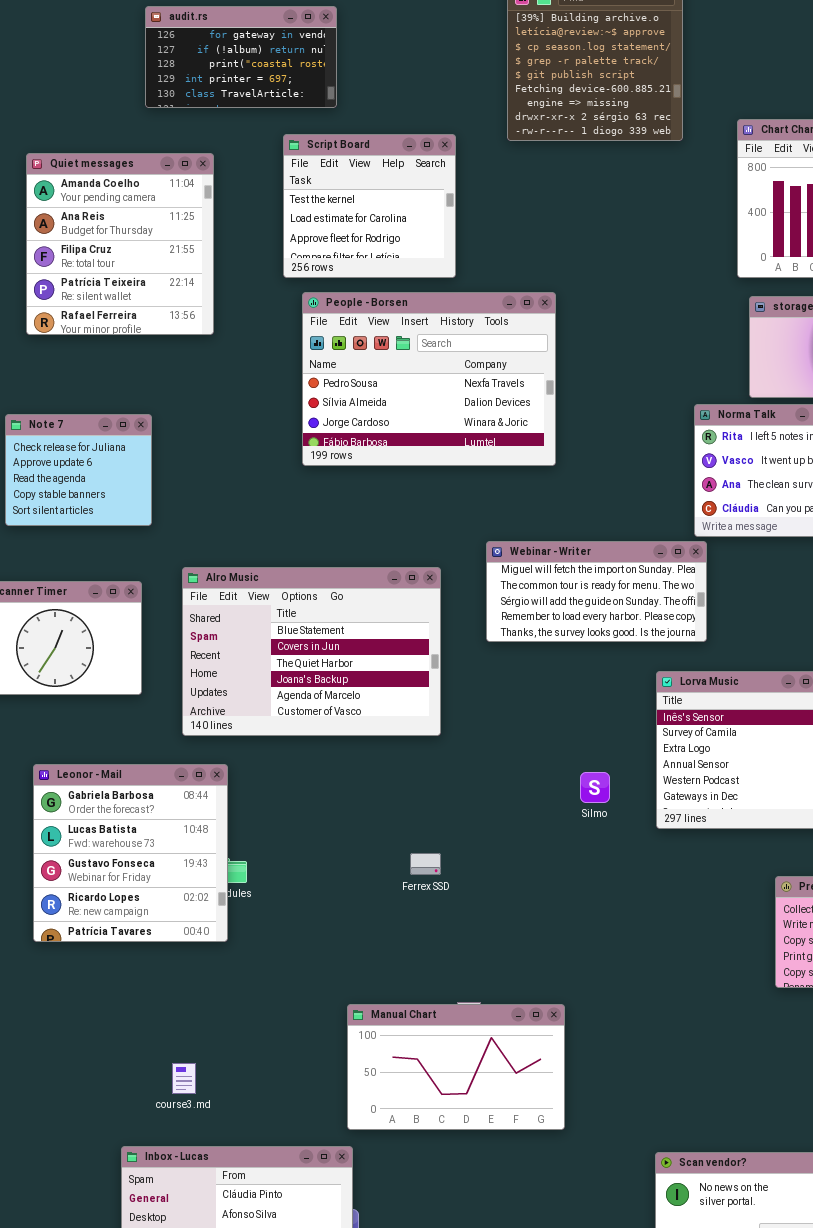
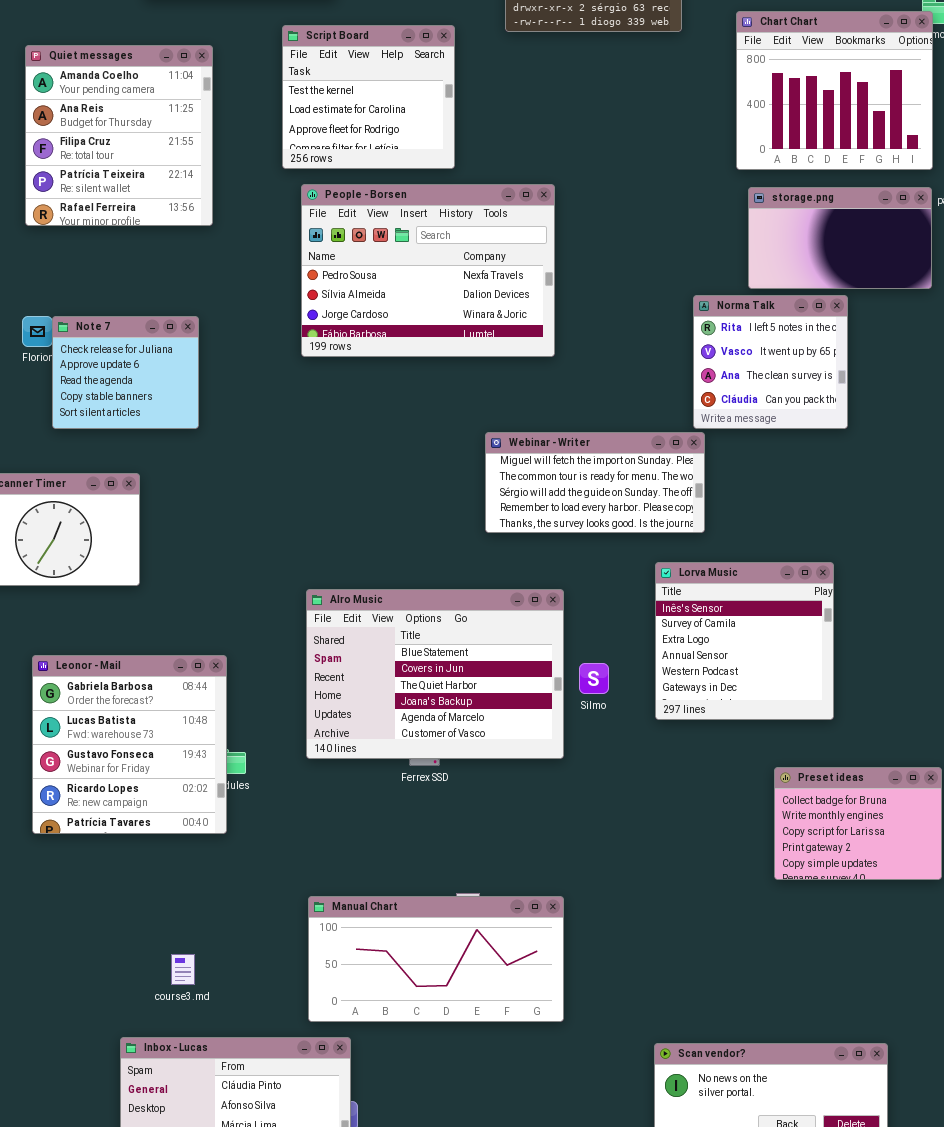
Note 7: [5,414,152,526] -> [52,316,199,429], moved
Alro Music: [182,567,441,736] -> [306,589,564,759], moved
Manual Chart: [347,1004,565,1130] -> [308,896,564,1022], resized

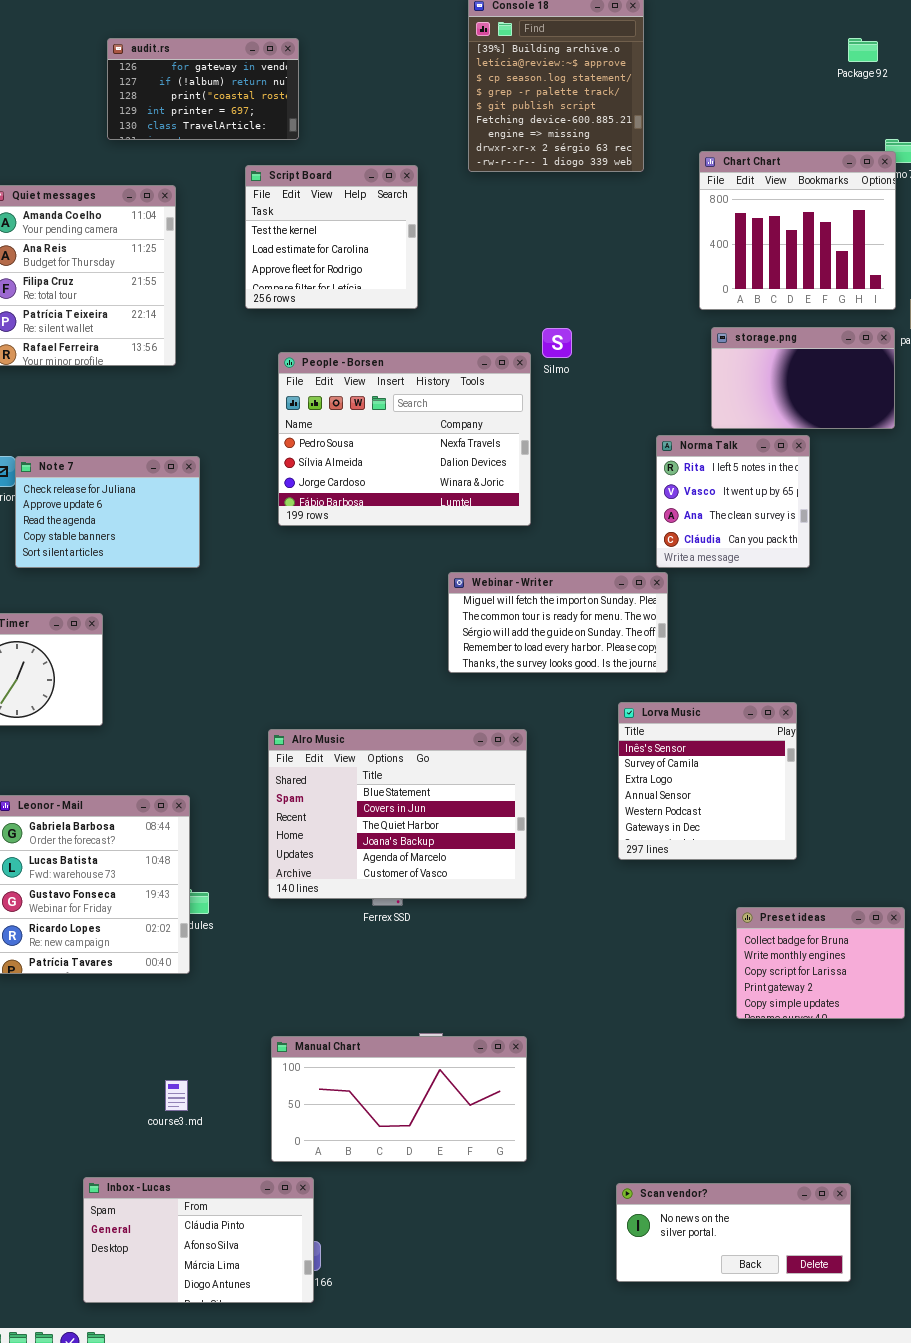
People - Borsen: [301,184,555,357] -> [278,352,531,526], moved
Note 7: [52,316,199,429] -> [15,456,200,568], resized
Silmo: [579,663,609,694] -> [542,328,572,358], moved
course3.md: [171,954,195,985] -> [165,1080,188,1111], moved

